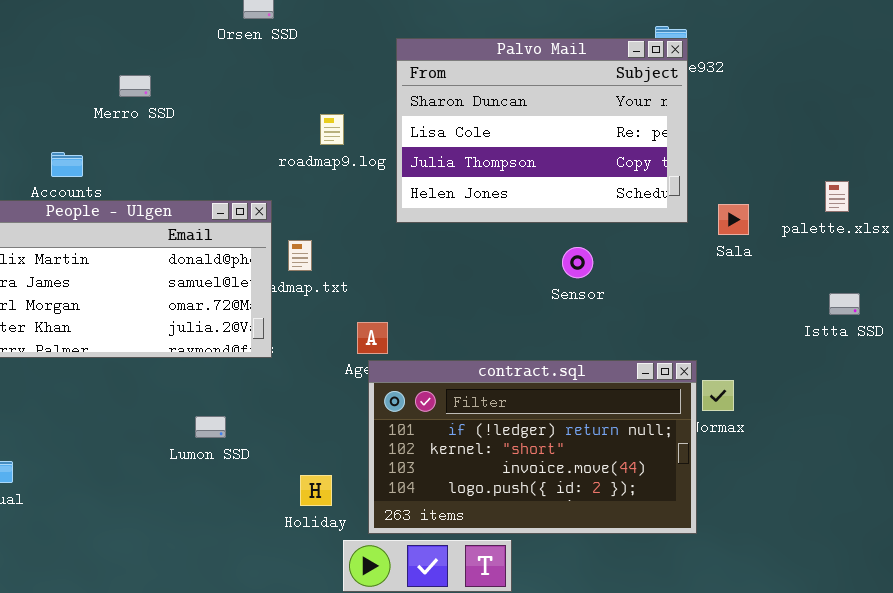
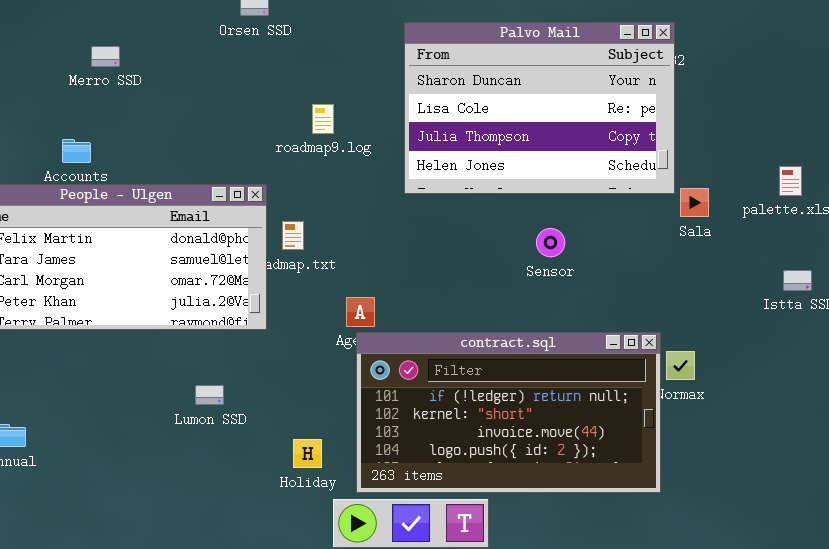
Palvo Mail: [396,38,688,223] -> [404,22,675,194], moved
Merro SSD: [119,75,151,97] -> [91,46,120,67], moved

